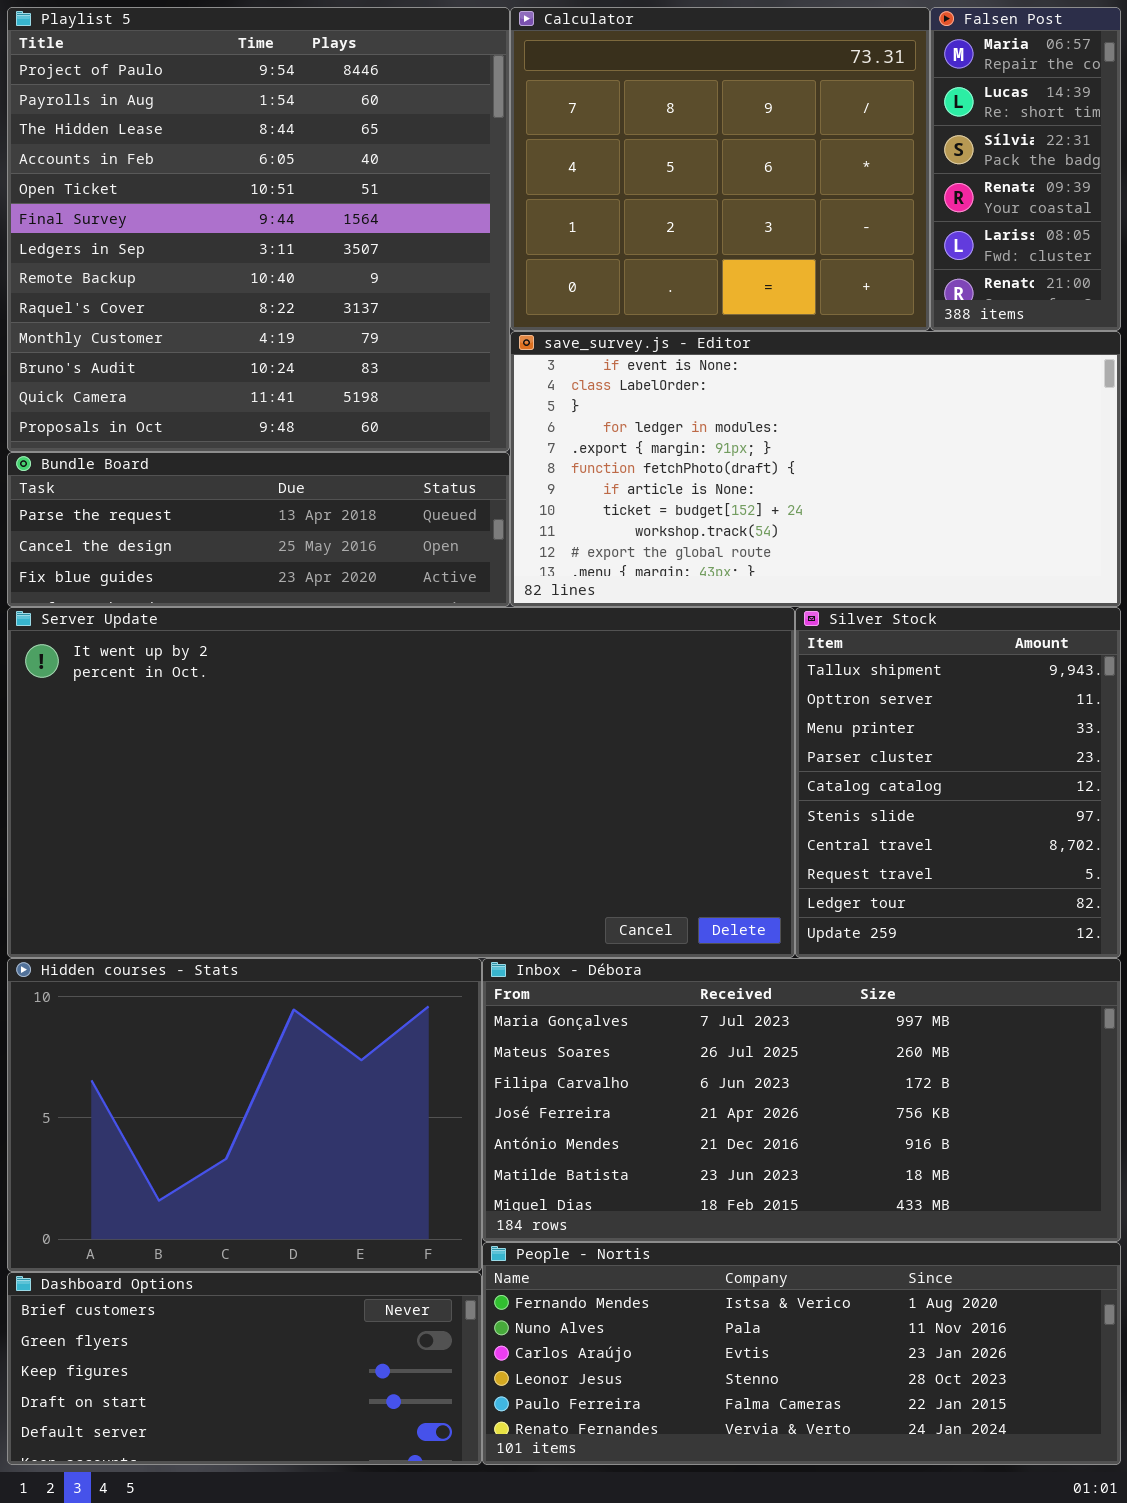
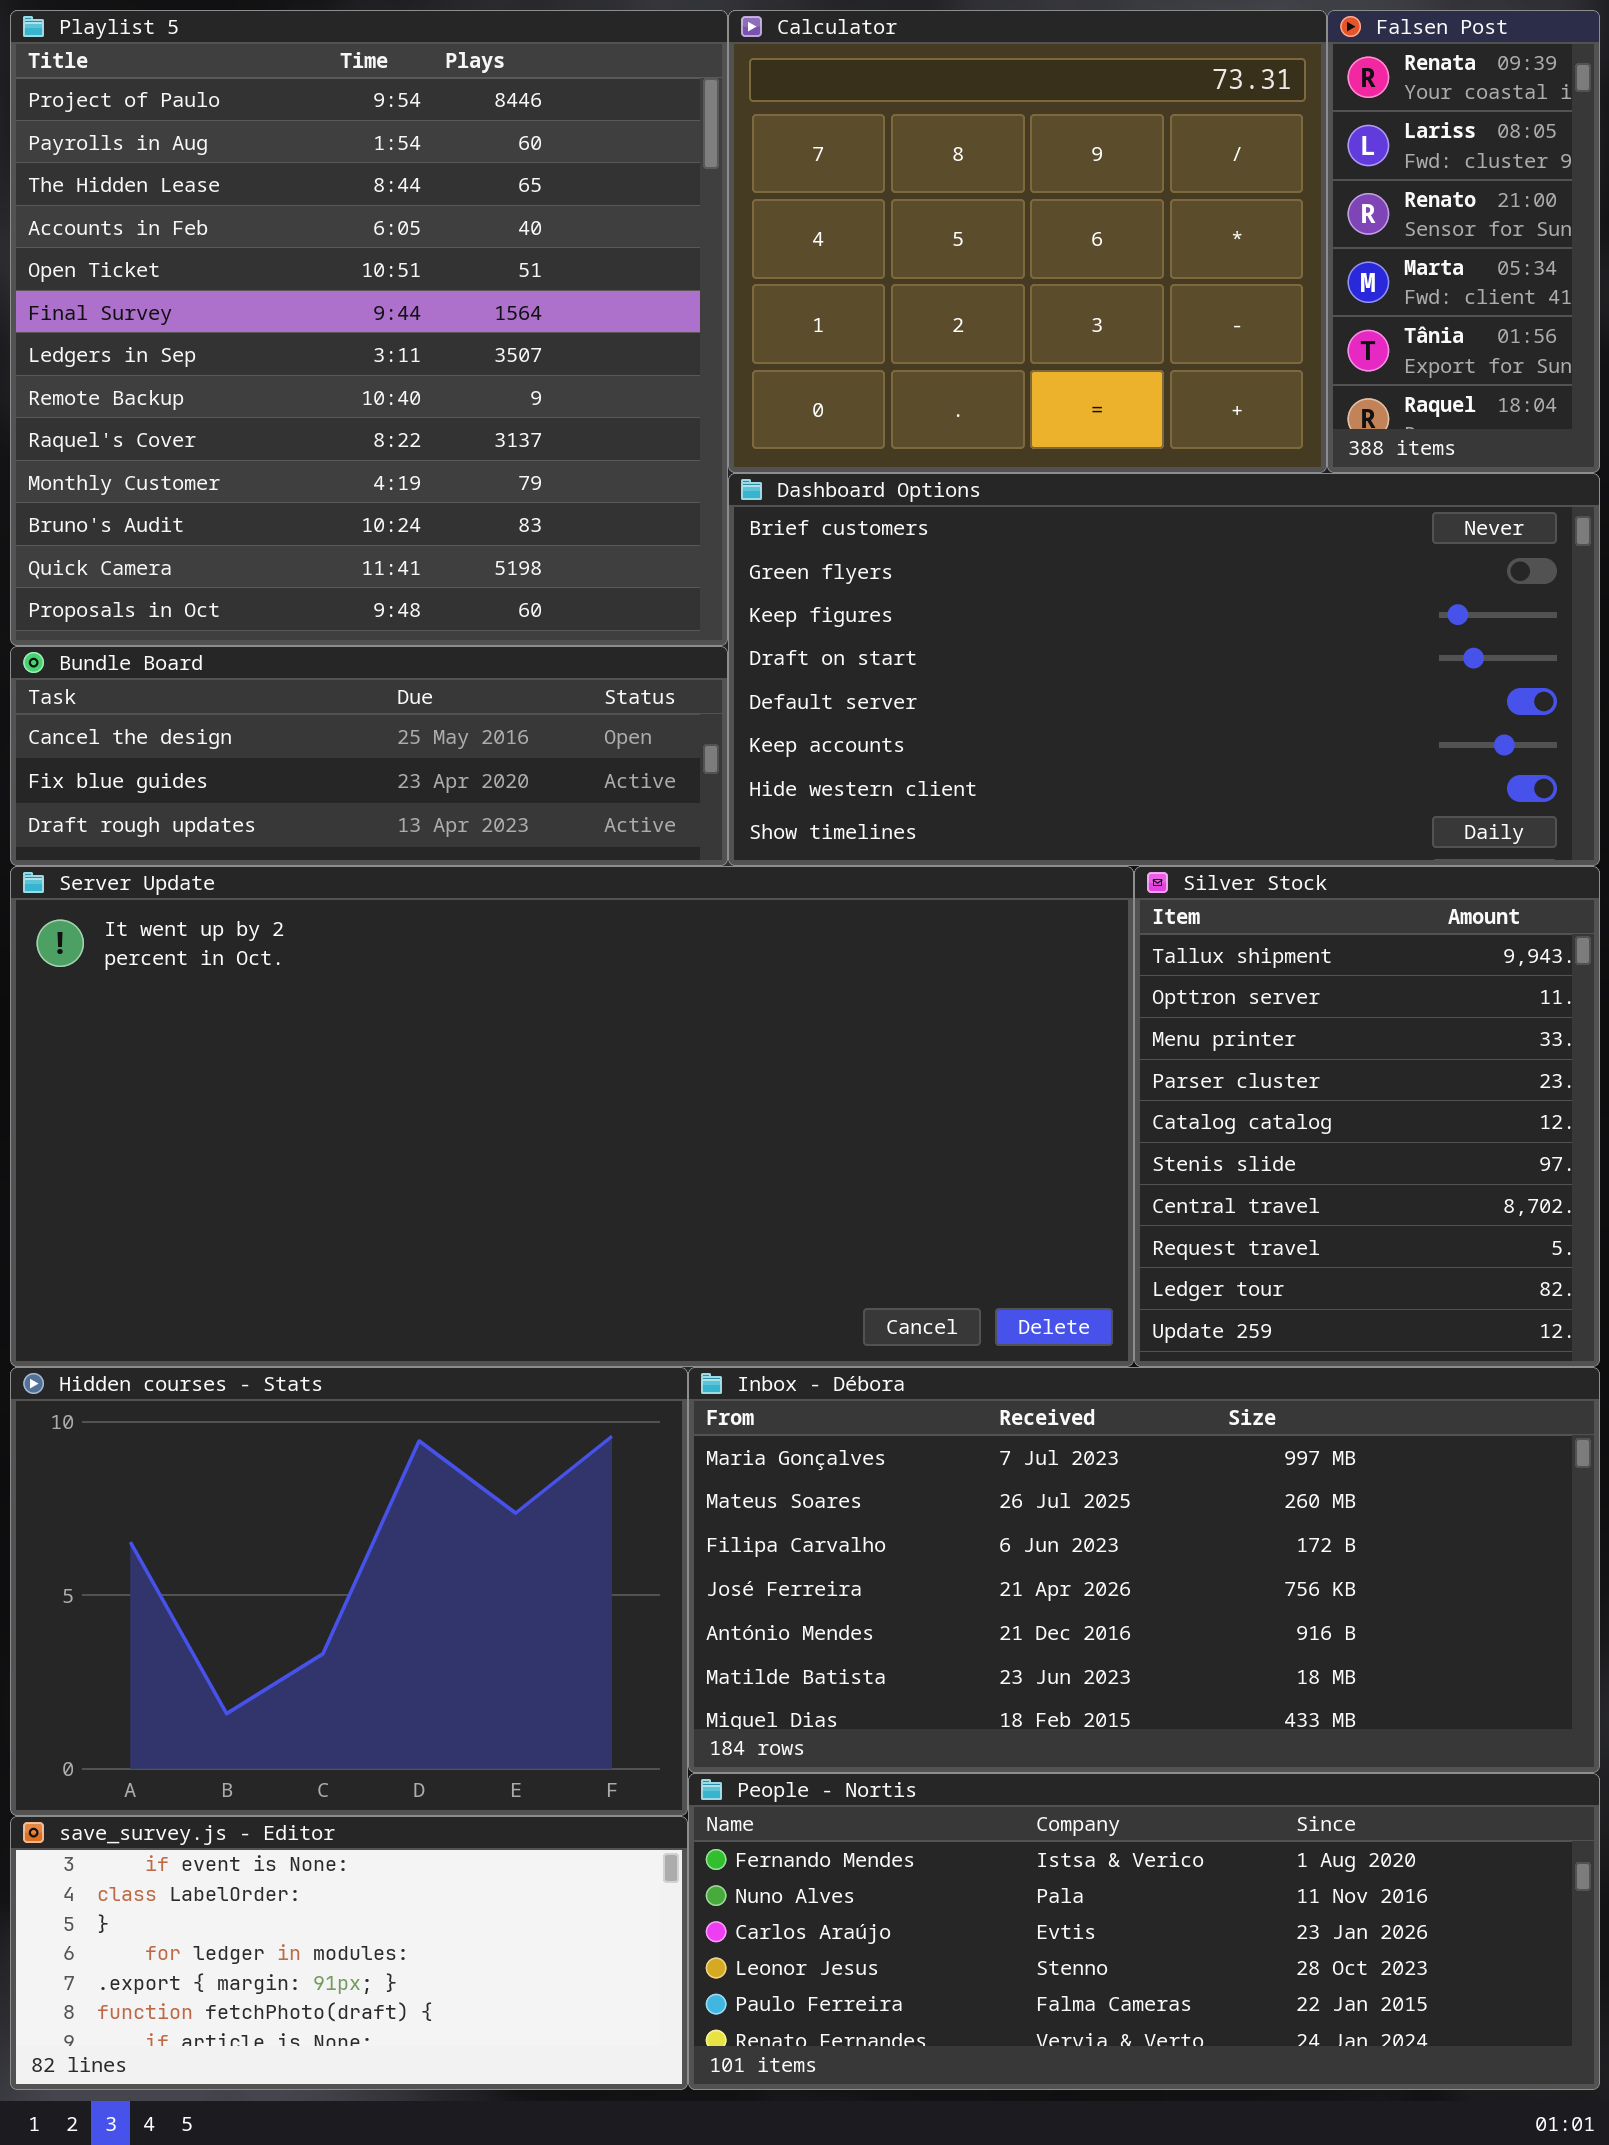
Falsen Post: [930,7,1121,331] -> [1327,10,1600,473], scrolled down 3 rows
save_survey.js - Editor: [510,331,1121,607] -> [10,1816,688,2090], moved, resized
Bundle Board: [7,452,510,607] -> [10,646,728,866], scrolled down 1 row
Dashboard Options: [7,1272,482,1465] -> [728,473,1600,866], moved, resized

